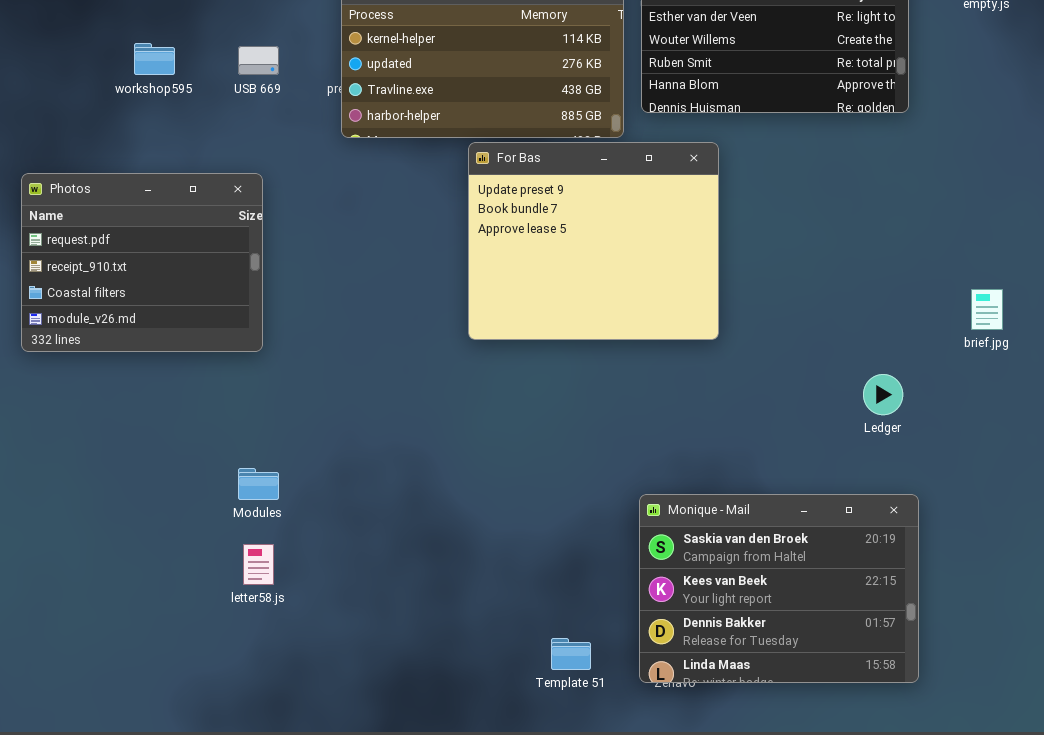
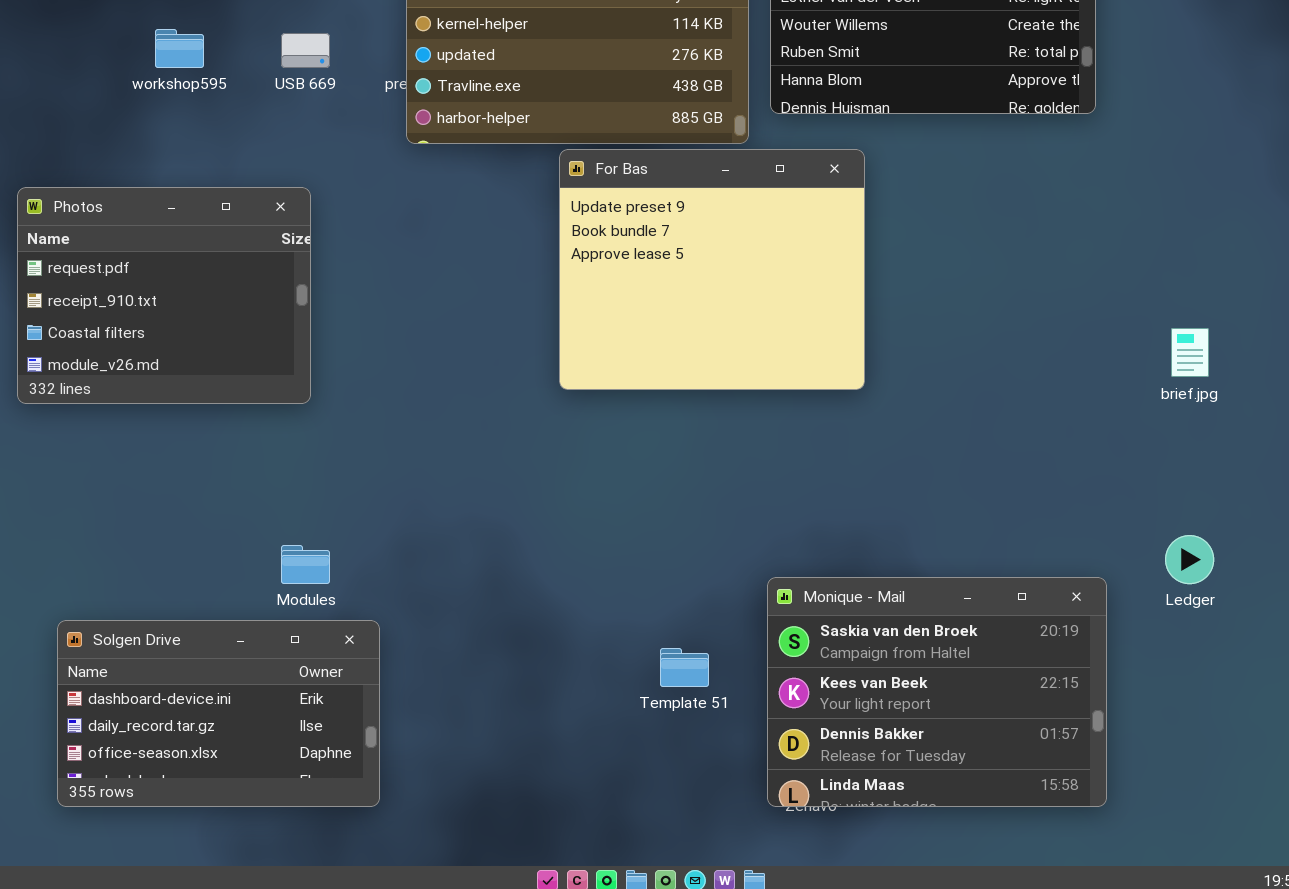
Ledger: [863,374,903,415] -> [1165,535,1214,584], moved
Solgen Drive: none -> [57,620,380,807], opened
Template 51: [551,638,591,670] -> [660,648,709,687], moved

